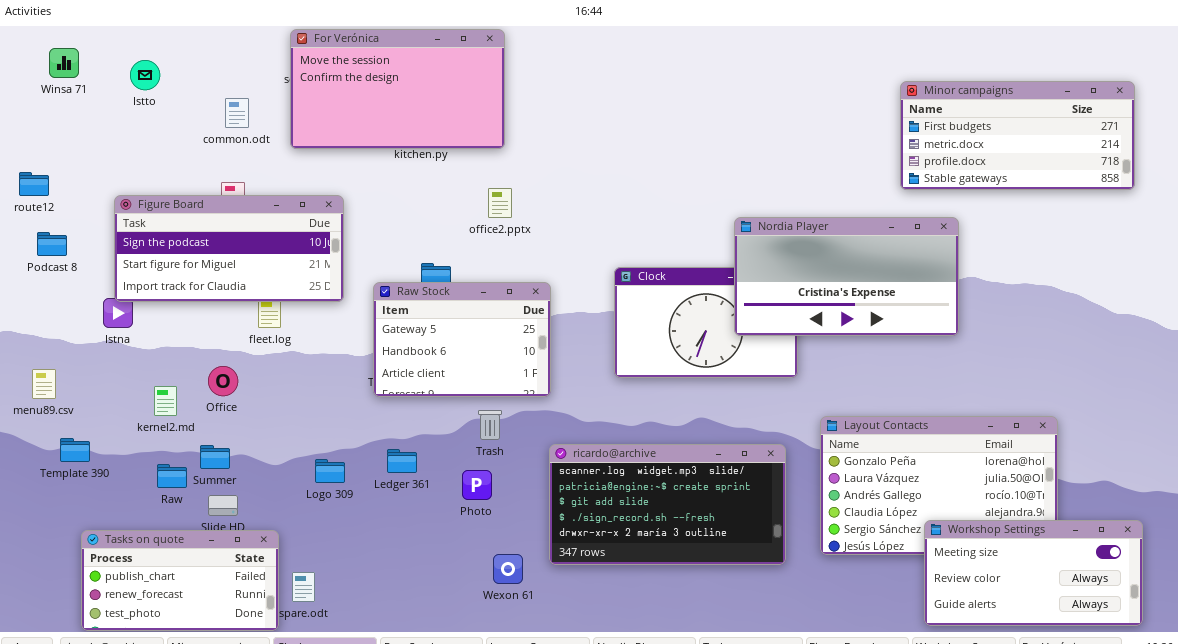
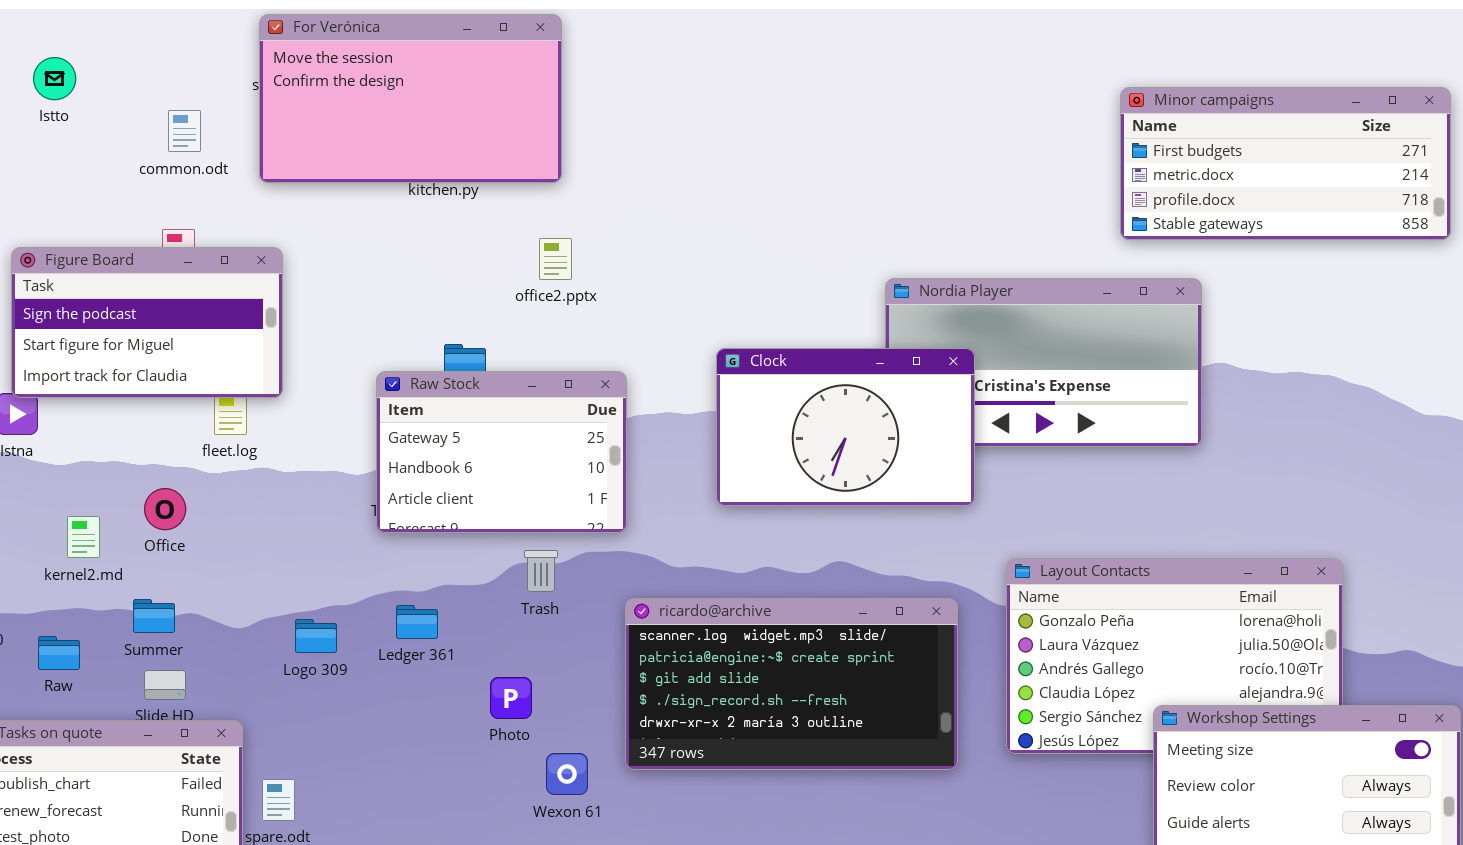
Figure Board: [114,195,344,302] -> [11,247,283,398], resized
Clock: [614,267,798,378] -> [716,348,975,506], raised
Raw: [157,464,187,488] -> [38,636,80,670], moved
Photo: [462,470,492,500] -> [490,677,532,719], moved

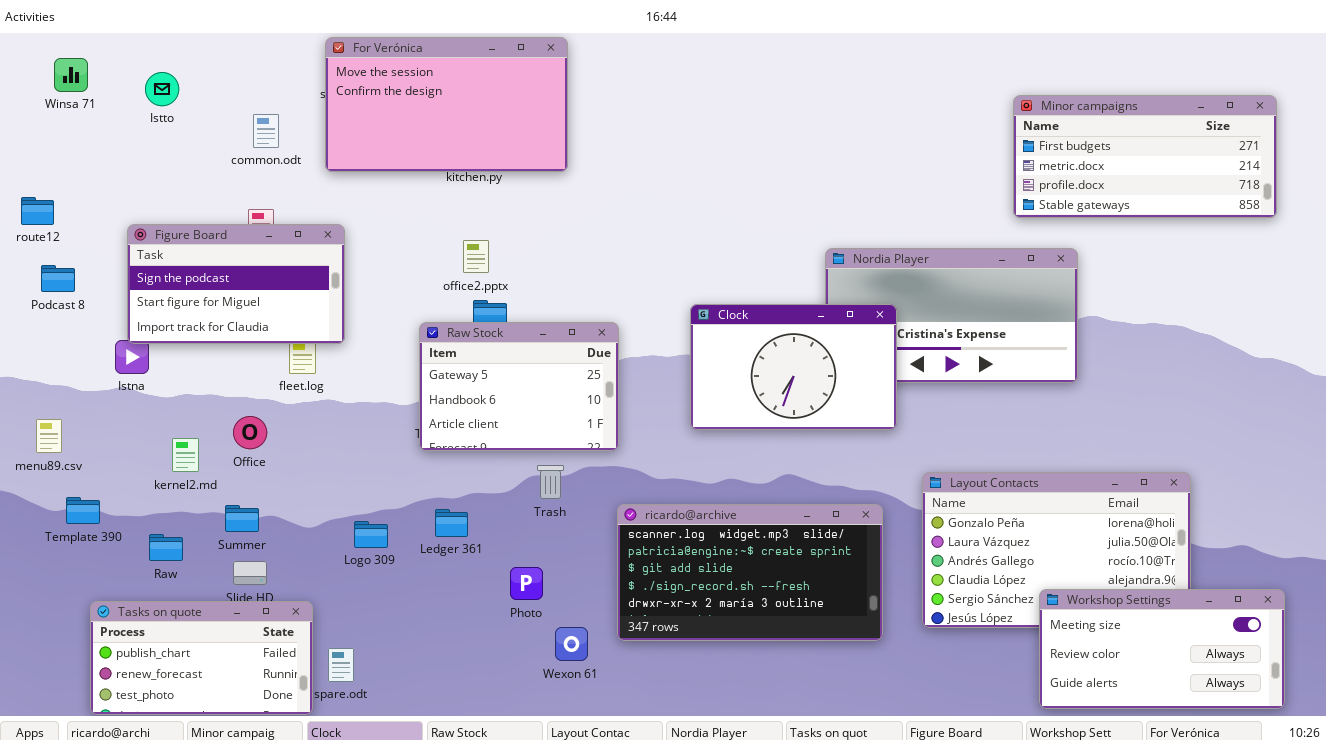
office2.pptx: [539,238,572,280] -> [463,240,489,273], moved

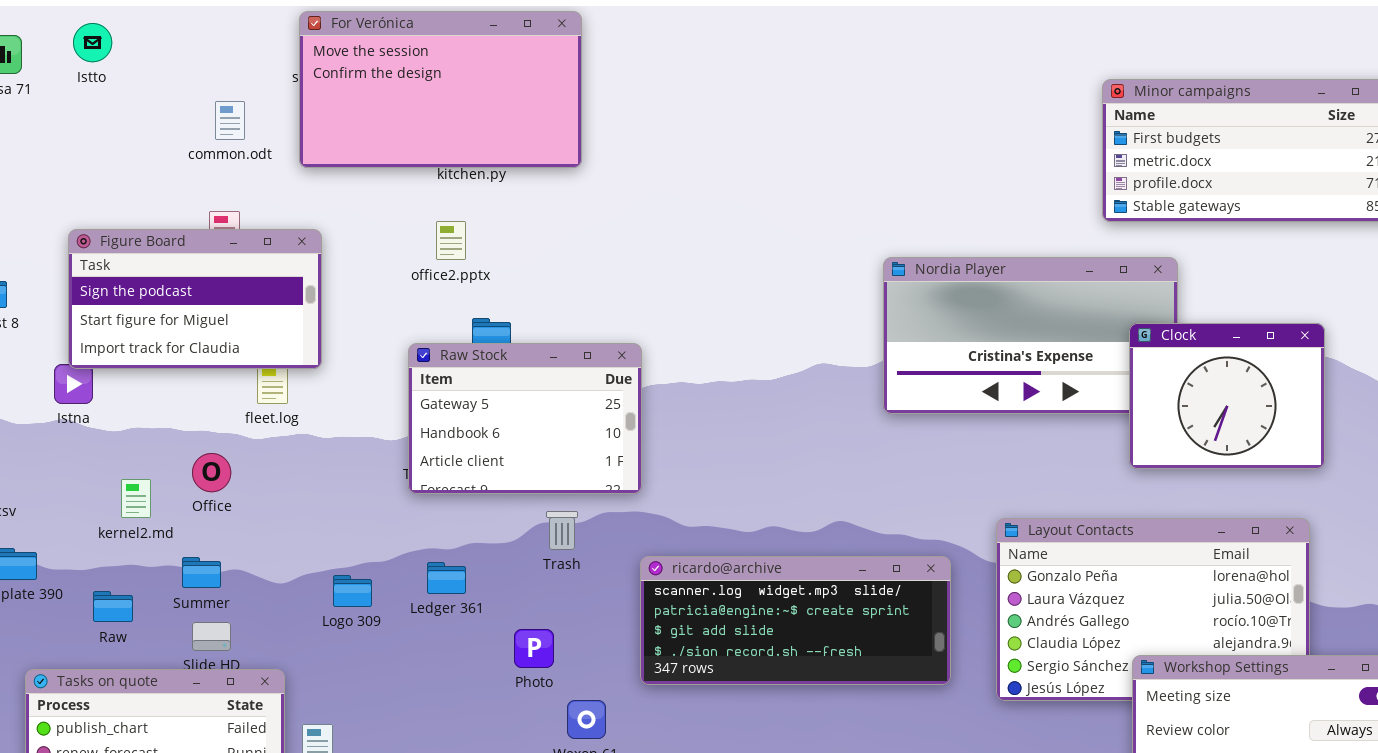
Istto: [145,72,179,106] -> [73,23,112,62], moved
office2.pptx: [463,240,489,273] -> [436,221,466,260], moved
Clock: [690,304,897,430] -> [1129,323,1325,469], moved, resized
ricardo@archive: [617,504,883,641] -> [640,556,951,685], resized

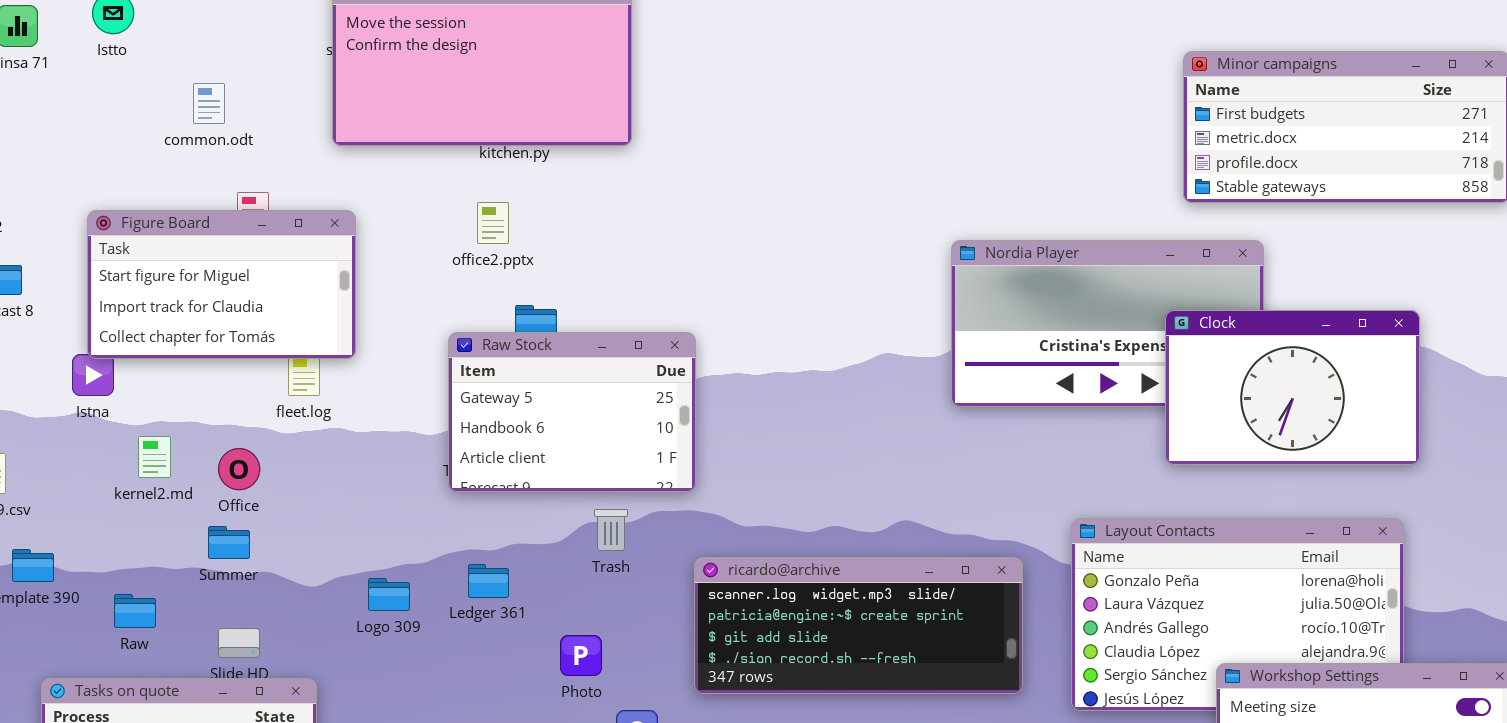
common.odt: [215,101,245,140] -> [193,83,225,124], moved
Figure Board: [68,229,322,369] -> [87,210,356,359], scrolled down 1 row
Clock: [1129,323,1325,469] -> [1165,310,1420,465], resized
kernel2.md: [121,479,151,518] -> [138,436,171,478], moved
Summer: [182,557,221,588] -> [208,526,250,559], moved

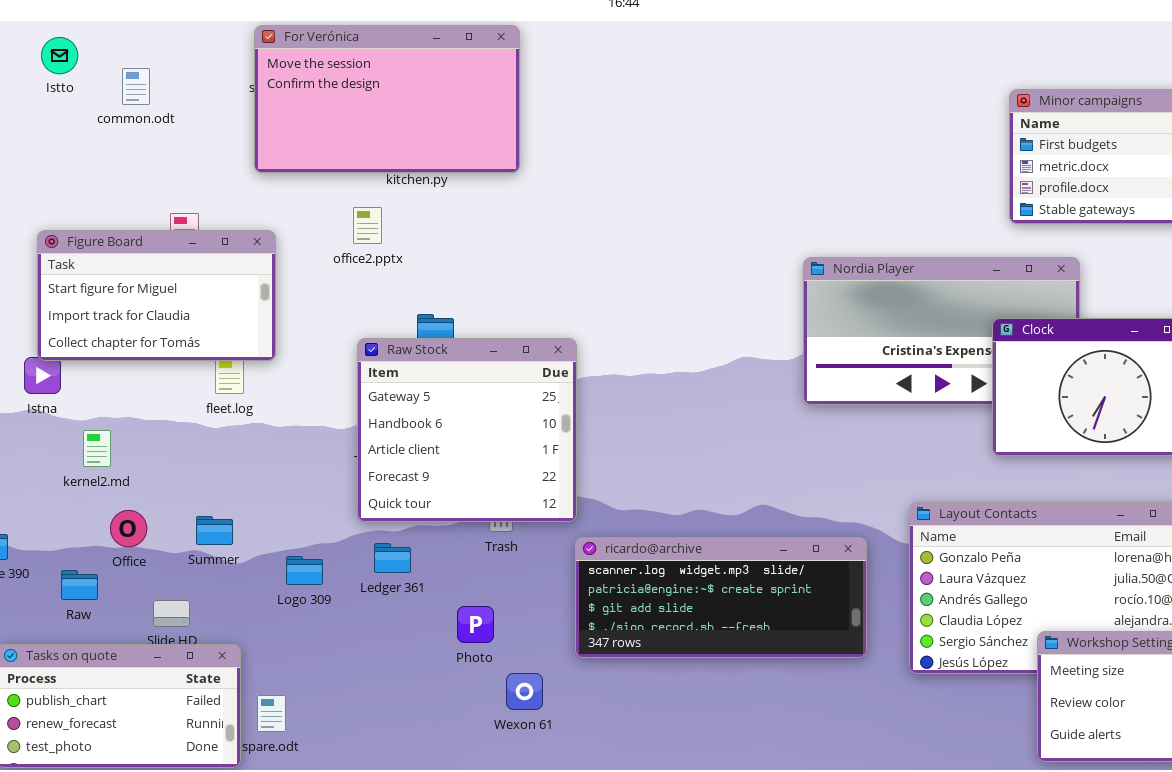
common.odt: [193,83,225,124] -> [122,68,150,105], moved
office2.pptx: [477,202,509,244] -> [353,207,382,244], moved
Raw Stock: [448,332,696,492] -> [357,338,577,522], resized
Office: [218,448,260,490] -> [110,510,147,547], moved
Summer: [208,526,250,559] -> [196,516,233,545], moved

